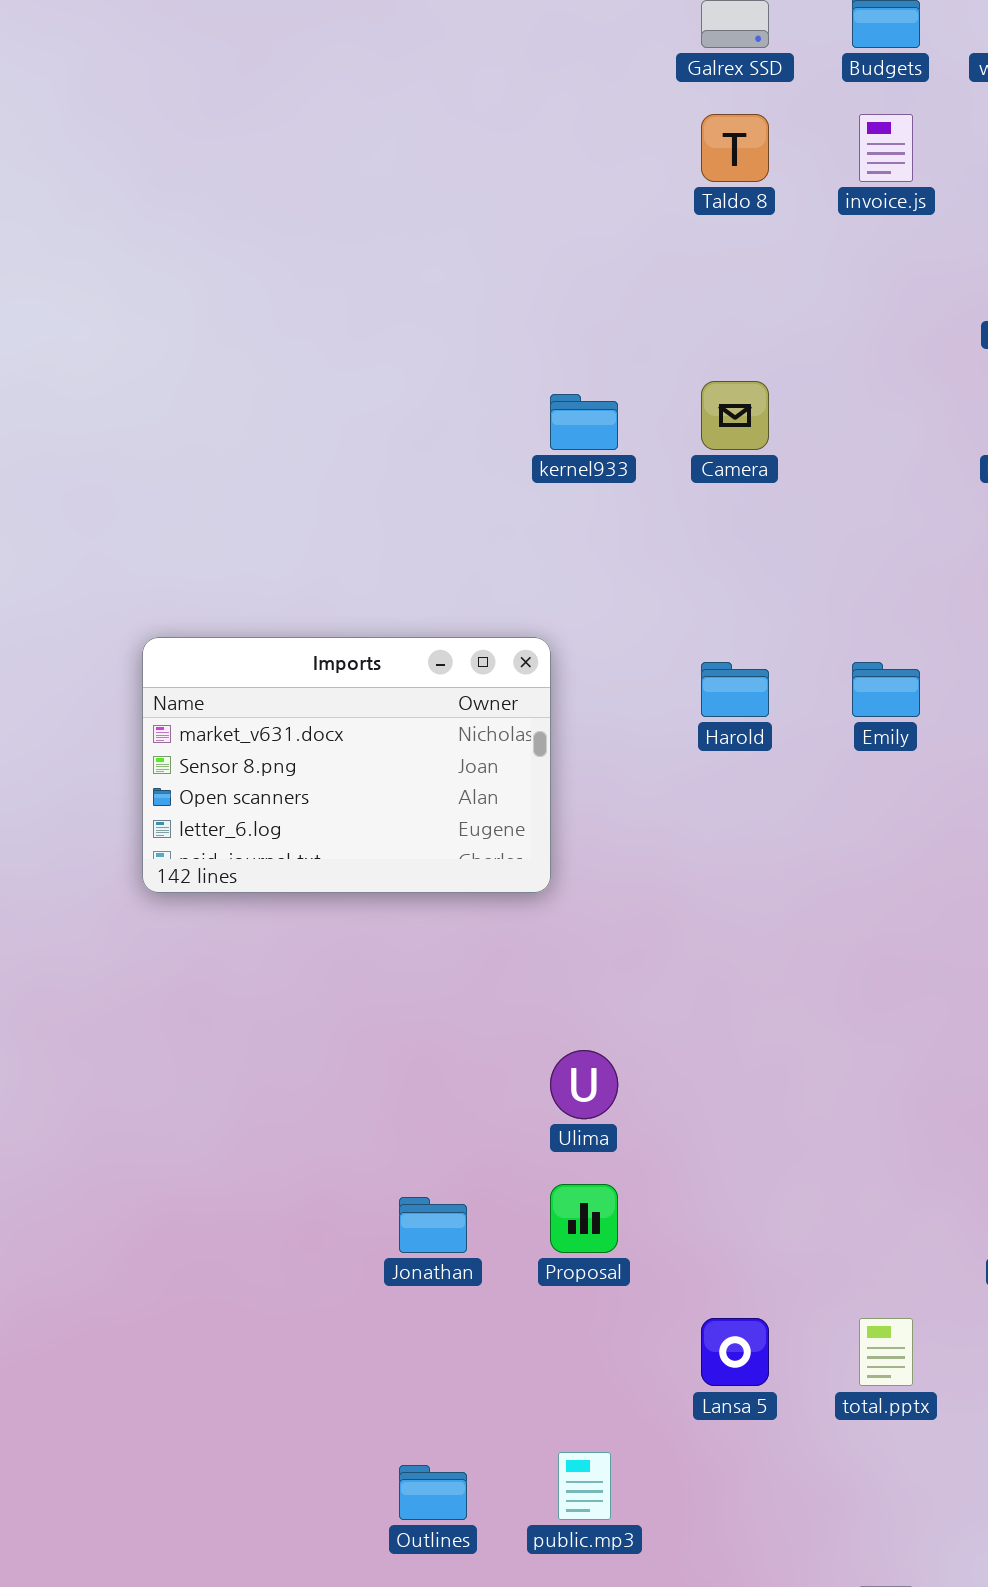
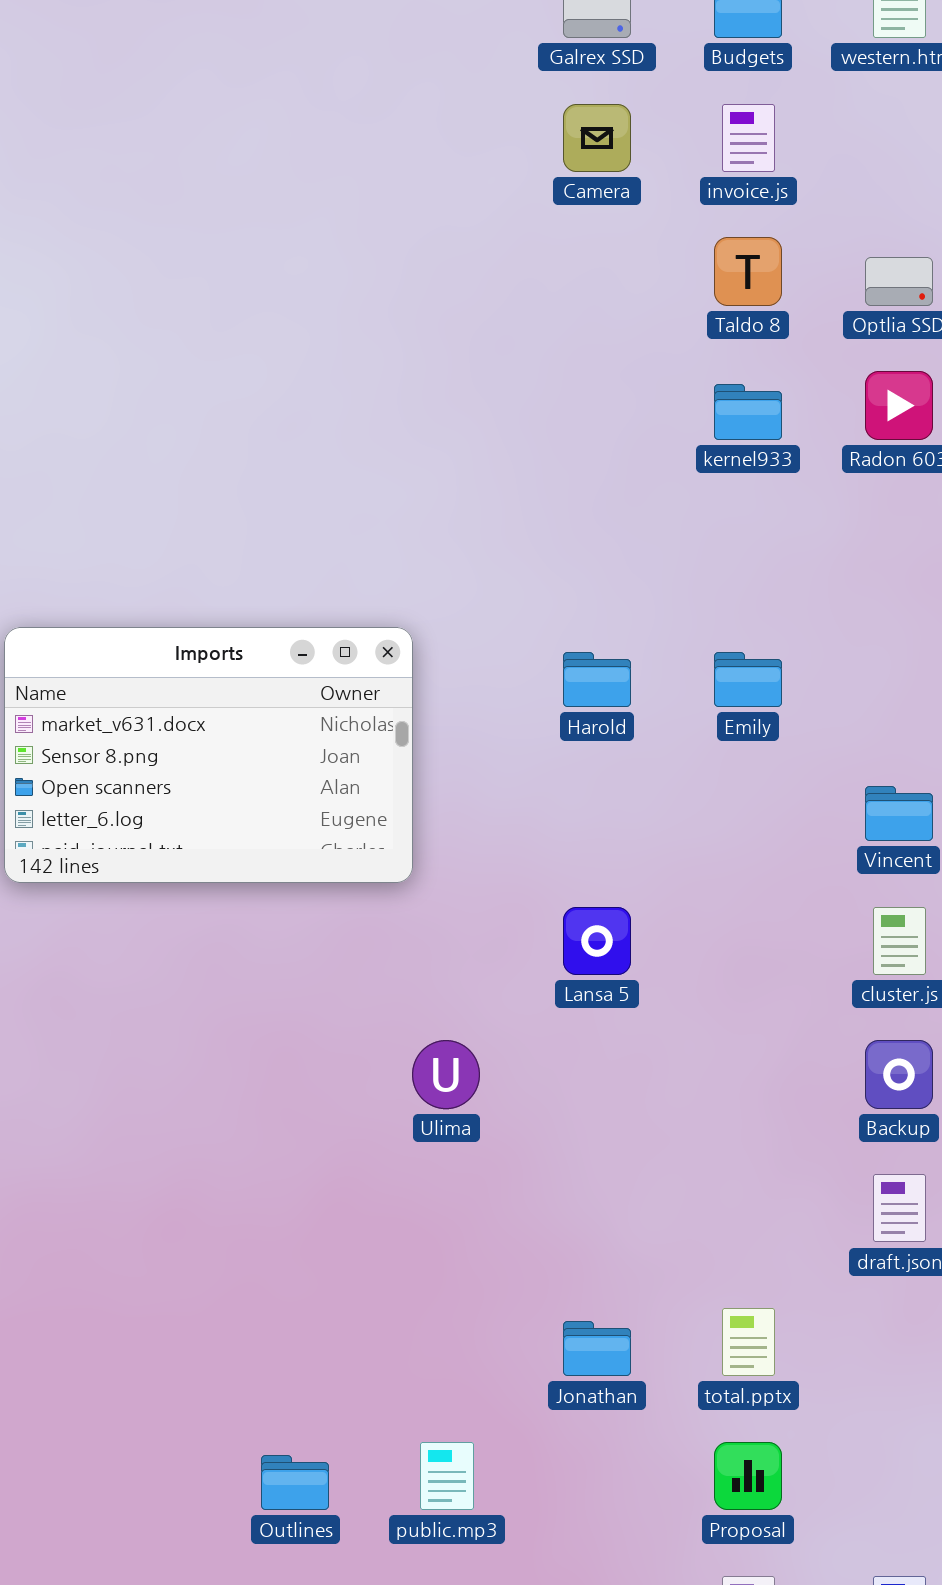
Taldo 8: [701,114,769,182] -> [714,237,782,306], moved
Camera: [701,381,769,450] -> [563,104,631,172], moved
kernel933: [550,394,618,450] -> [714,384,782,440], moved
Proposal: [550,1184,618,1253] -> [714,1442,782,1510], moved
Jonathan: [399,1197,467,1253] -> [563,1321,631,1376], moved
Lansa 5: [701,1318,769,1386] -> [563,907,631,975], moved

